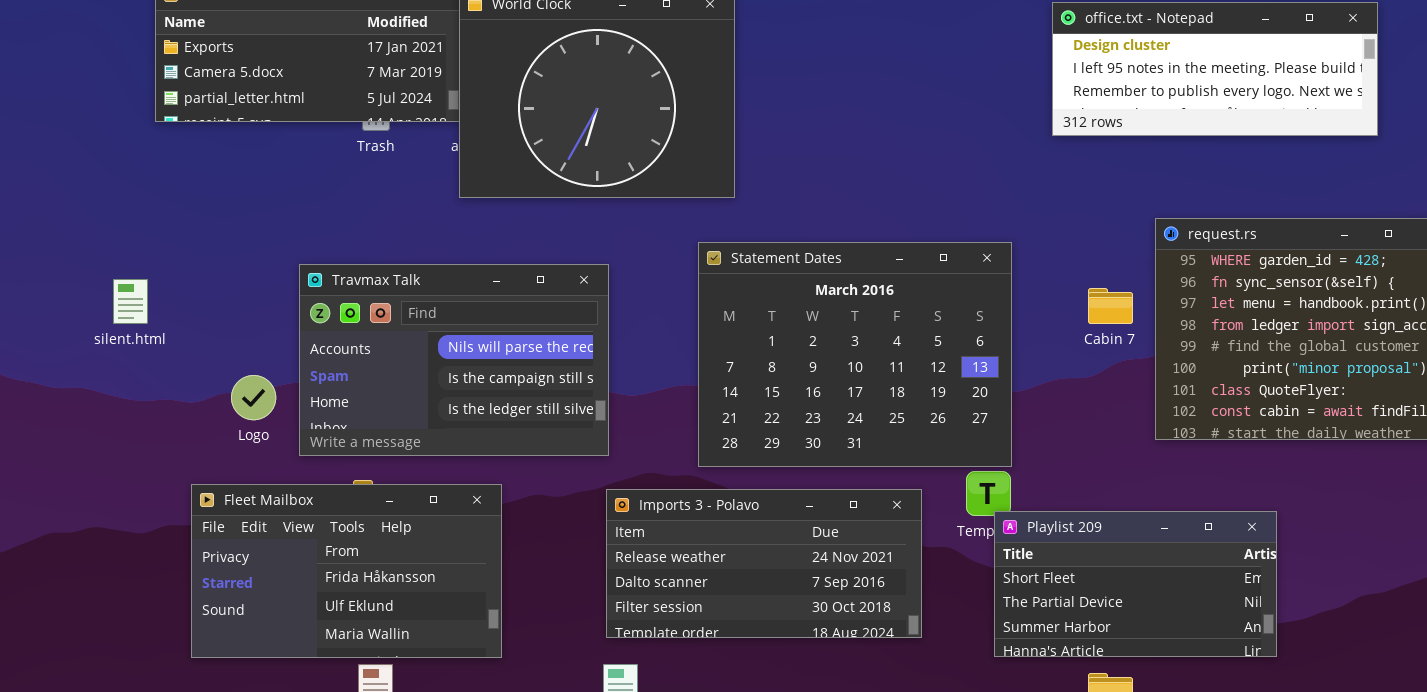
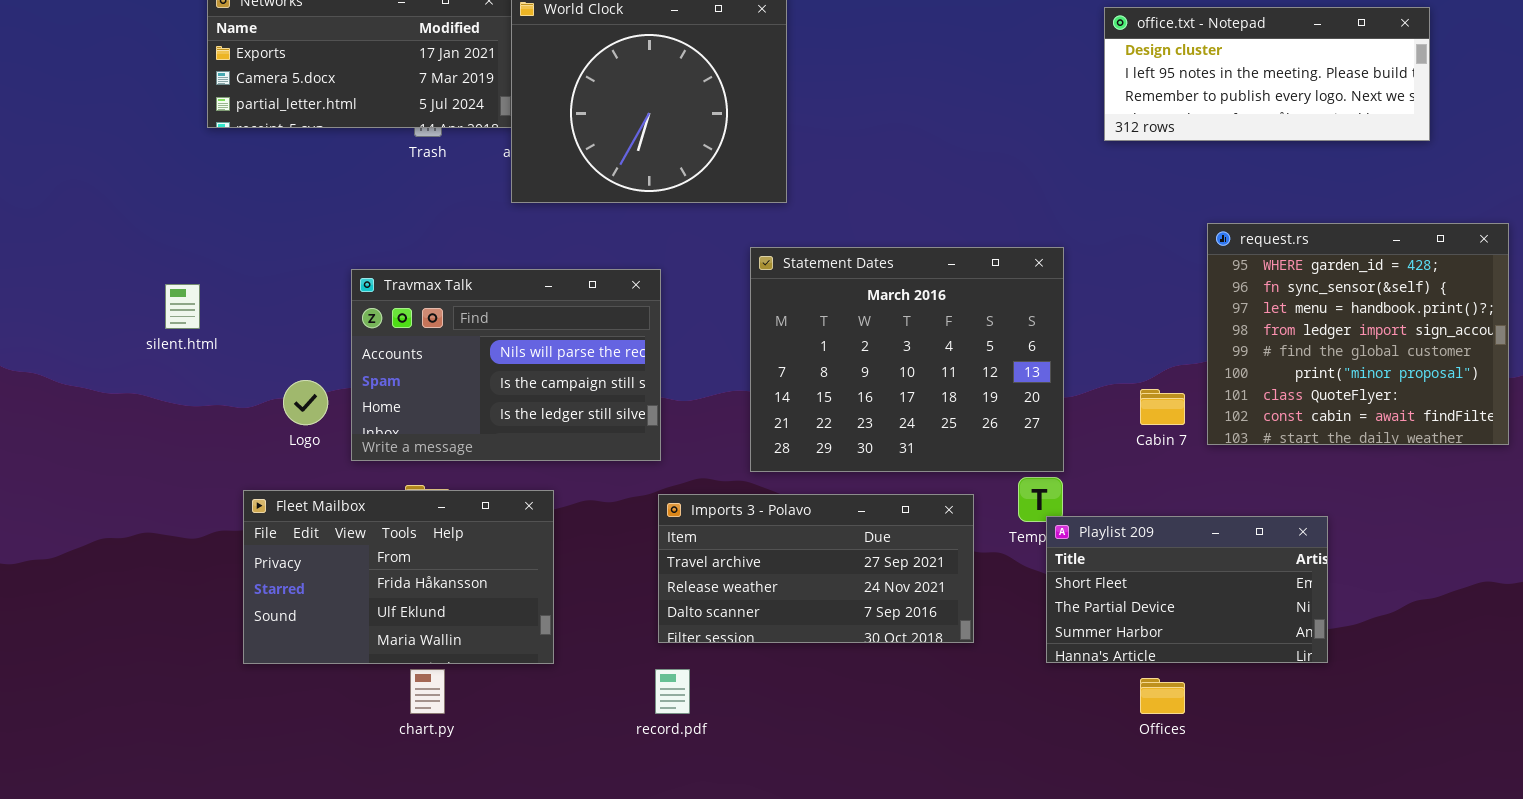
Cabin 7: [1088,288,1133,324] -> [1140,389,1185,425], moved
Imports 3 - Polavo: [606,489,922,638] -> [658,494,974,643], scrolled up 1 row

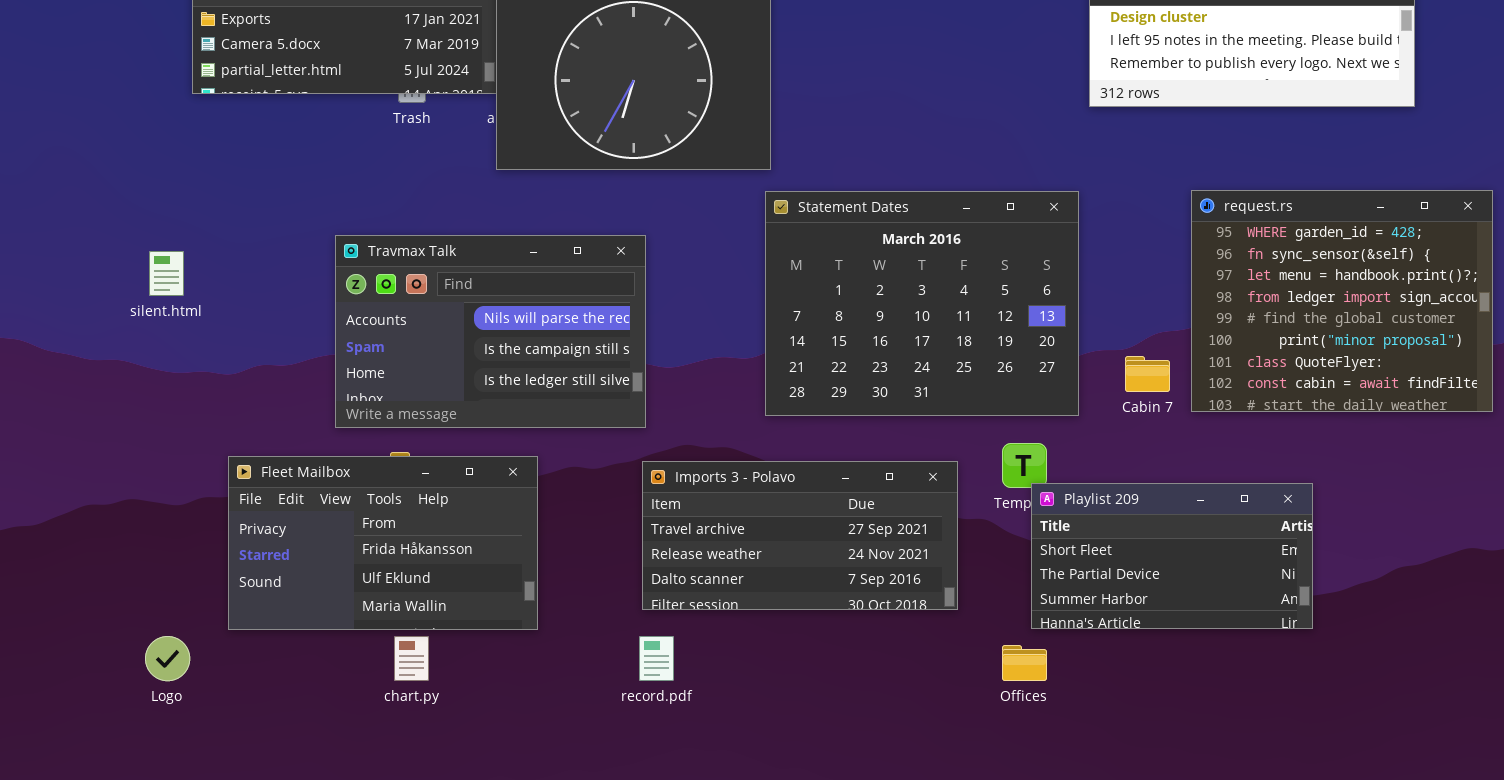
Statement Dates: [750,247,1064,472] -> [765,191,1079,416], moved
Logo: [283,380,328,425] -> [145,636,190,681], moved
Offices: [1140,678,1185,714] -> [1002,645,1047,681], moved

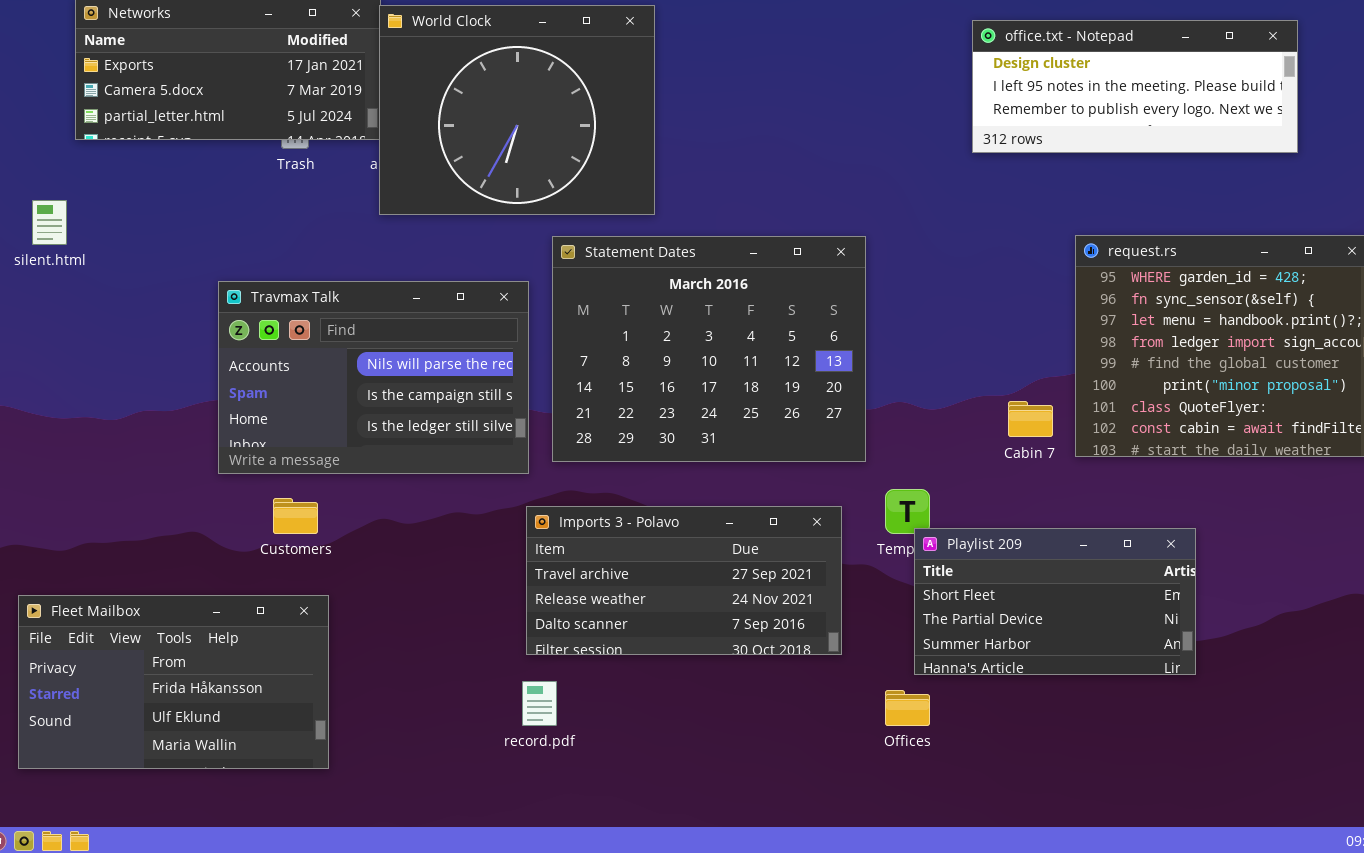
Statement Dates: [765,191,1079,416] -> [552,236,866,462], moved
silent.html: [149,251,184,296] -> [32,200,67,245], moved
Fleet Mailbox: [228,456,538,630] -> [18,595,329,769], moved

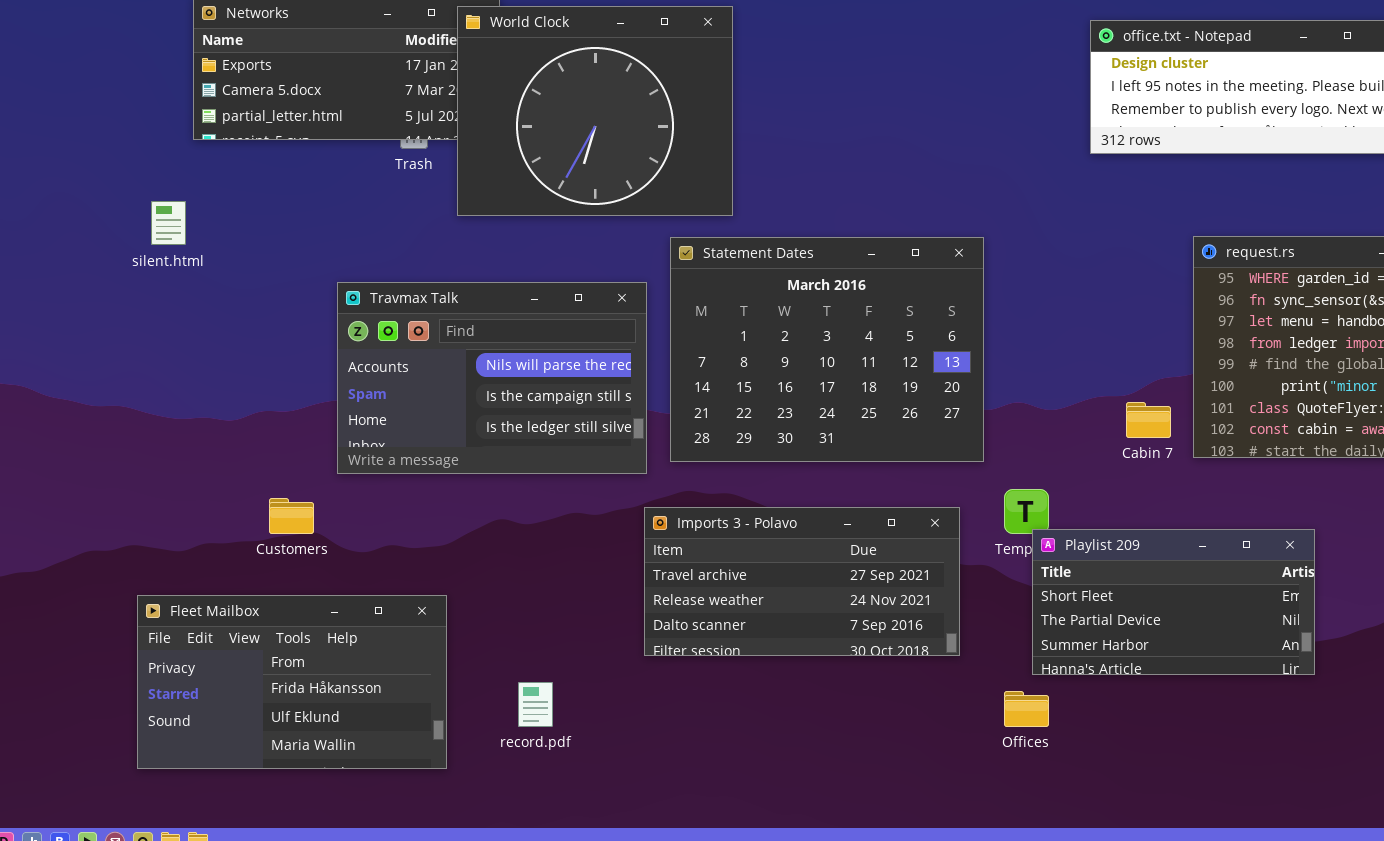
World Clock: [379,5,655,215] -> [457,6,733,216], moved
Customers: [273,498,318,534] -> [269,498,314,534], moved
record.pdf: [522,681,557,726] -> [518,682,553,727], moved

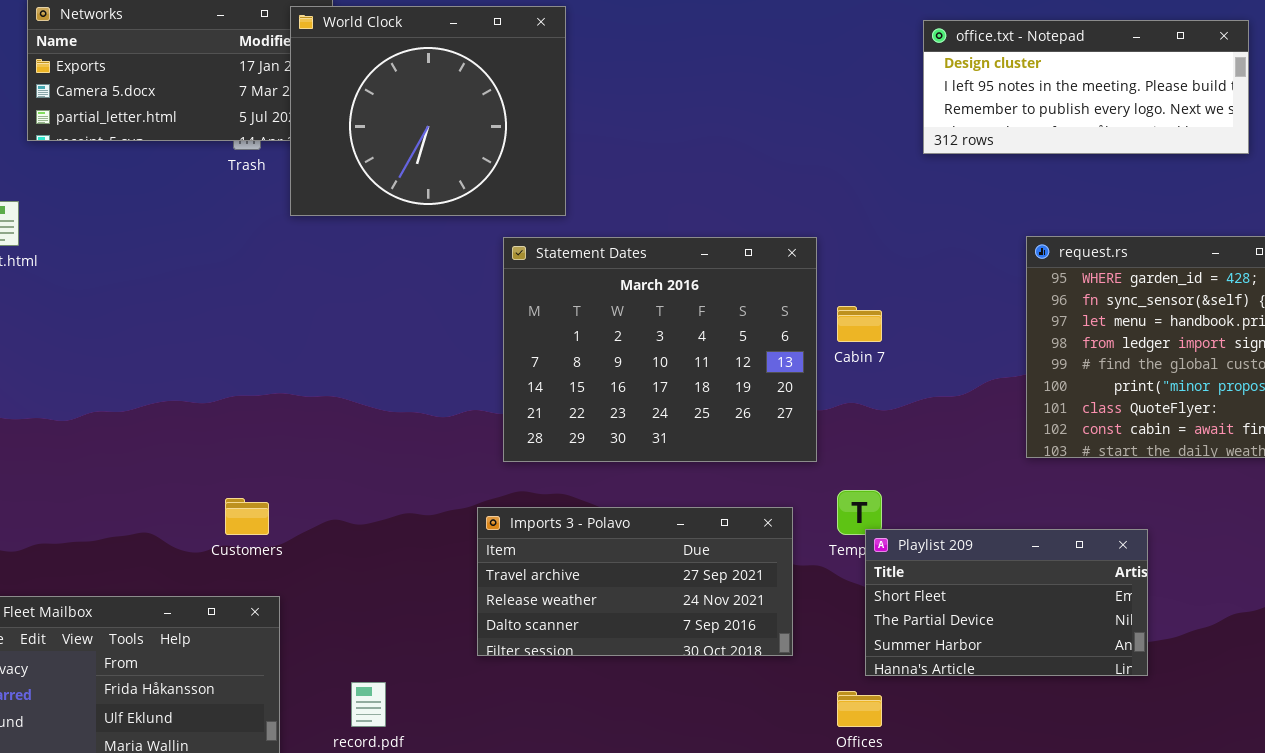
Travmax Talk: [337,282,647,474] -> none, closed
Cabin 7: [1126,402,1171,438] -> [837,306,882,342], moved
Customers: [269,498,314,534] -> [225,498,269,535], moved

